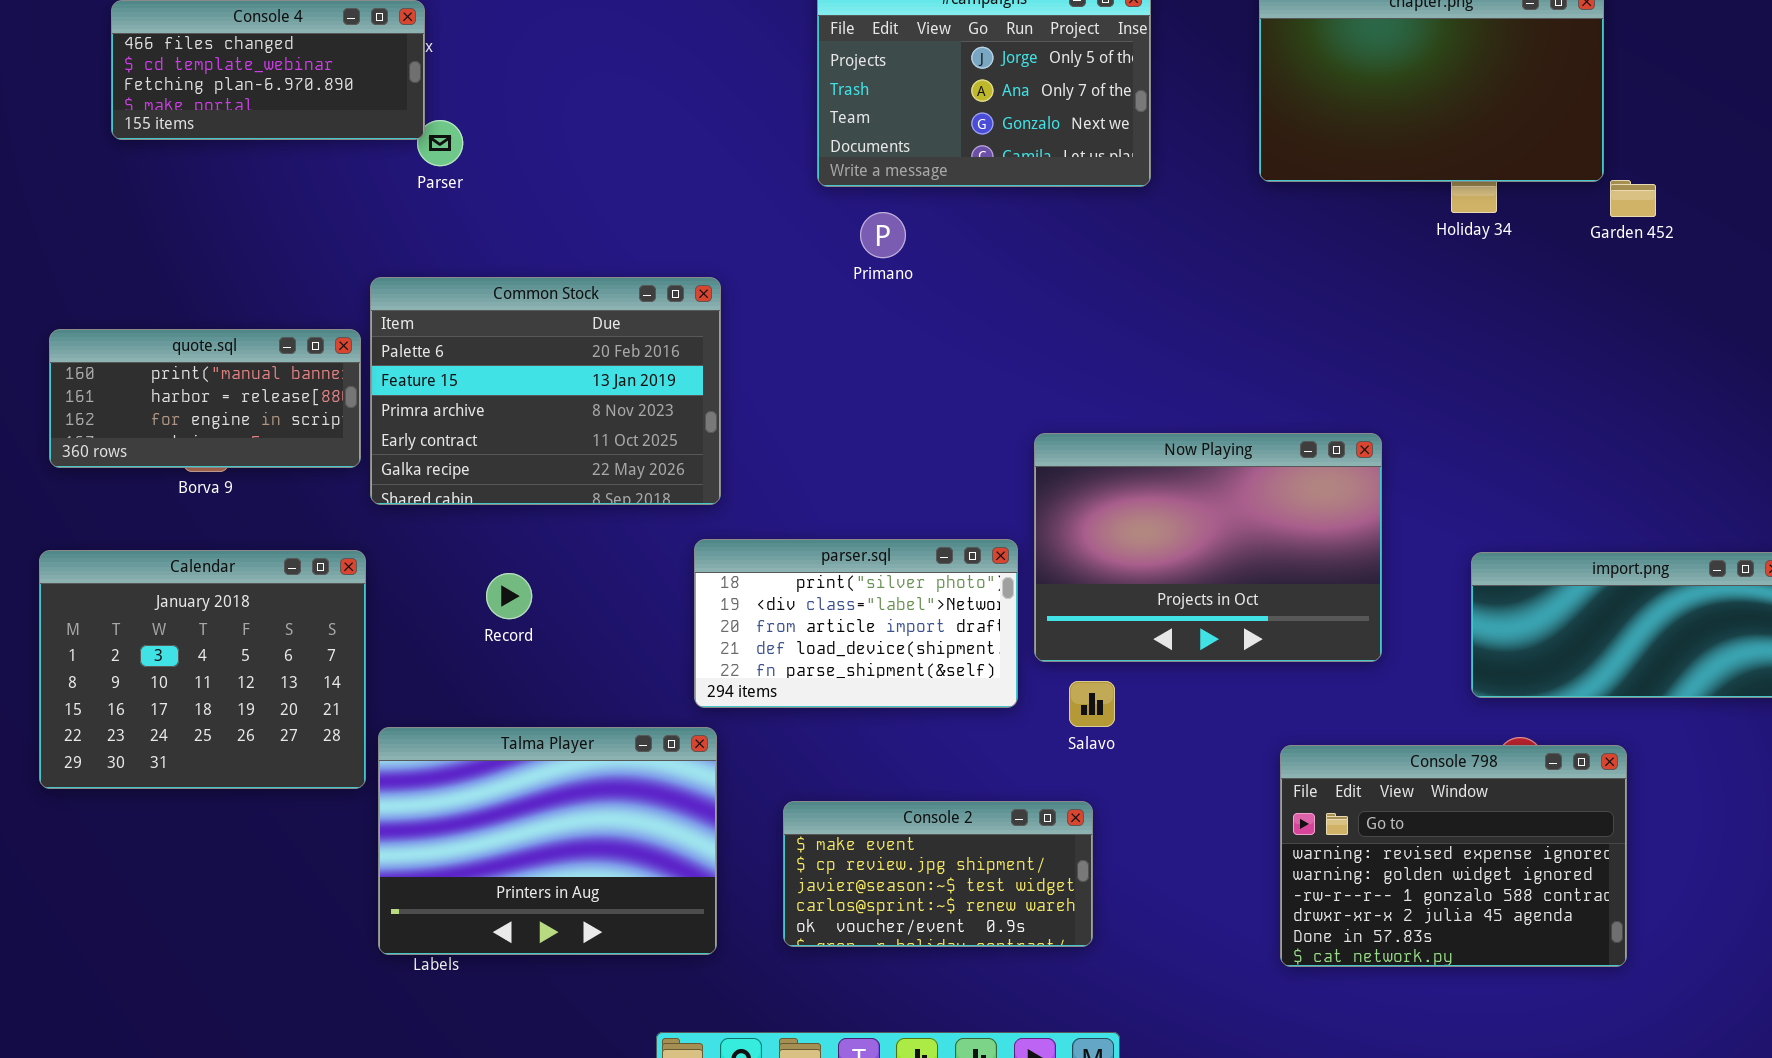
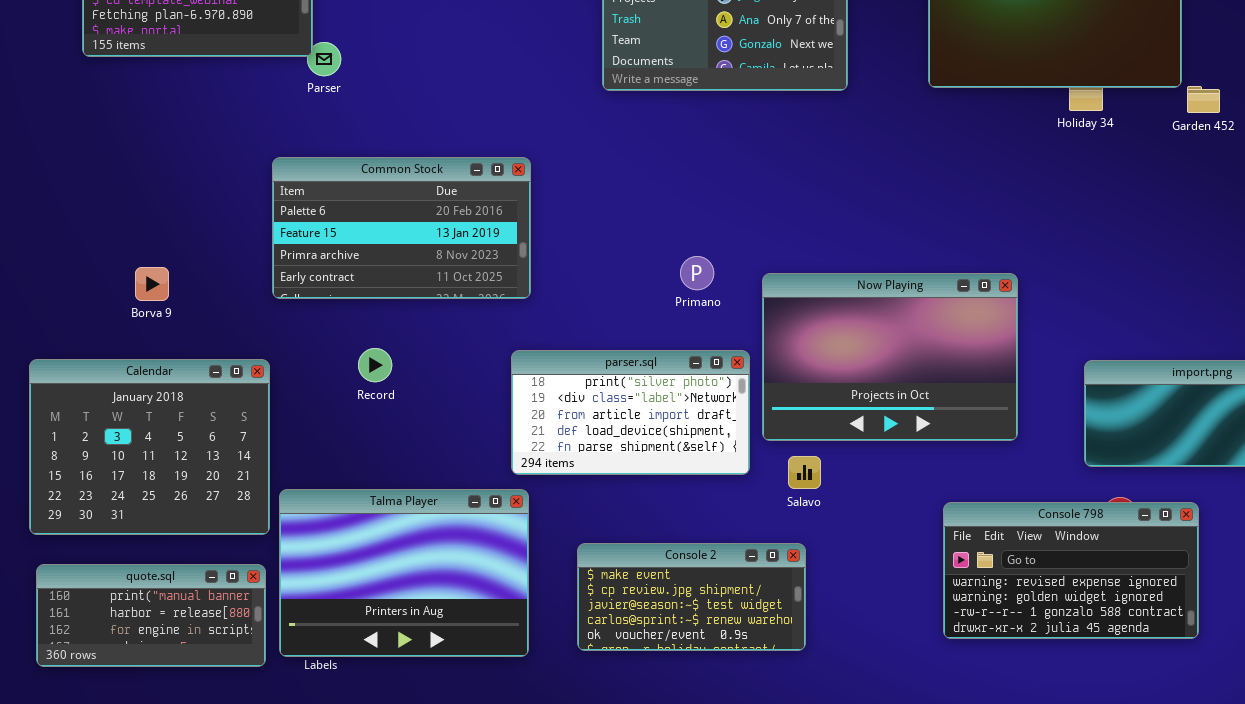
Primano: [860,212,906,258] -> [680,256,714,290], moved
Common Stock: [370,277,721,505] -> [272,157,531,299], resized
quote.sql: [49,329,361,468] -> [36,564,266,667], moved
Record: [486,573,532,619] -> [358,348,392,382], moved
Console 798: [1280,745,1627,967] -> [943,502,1199,639], resized

